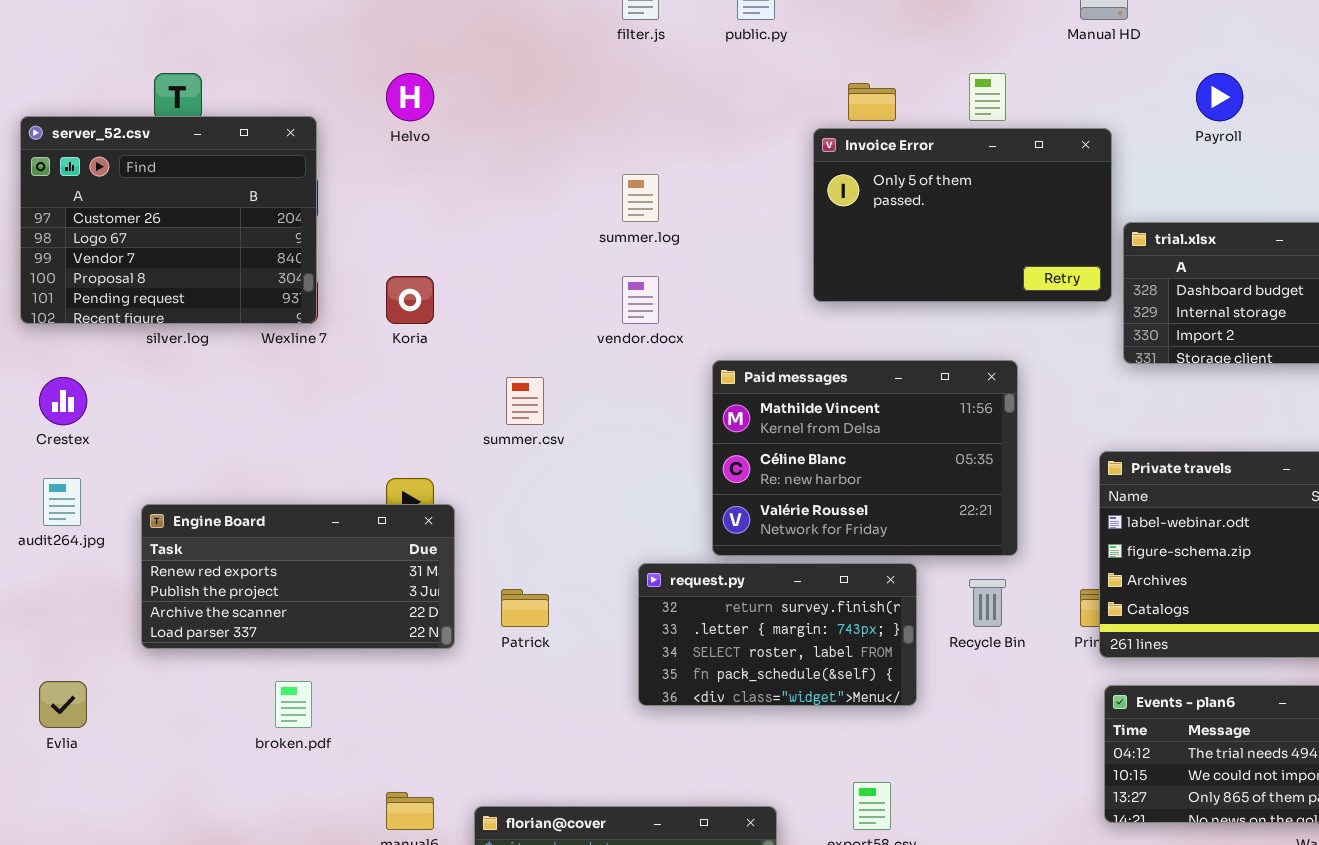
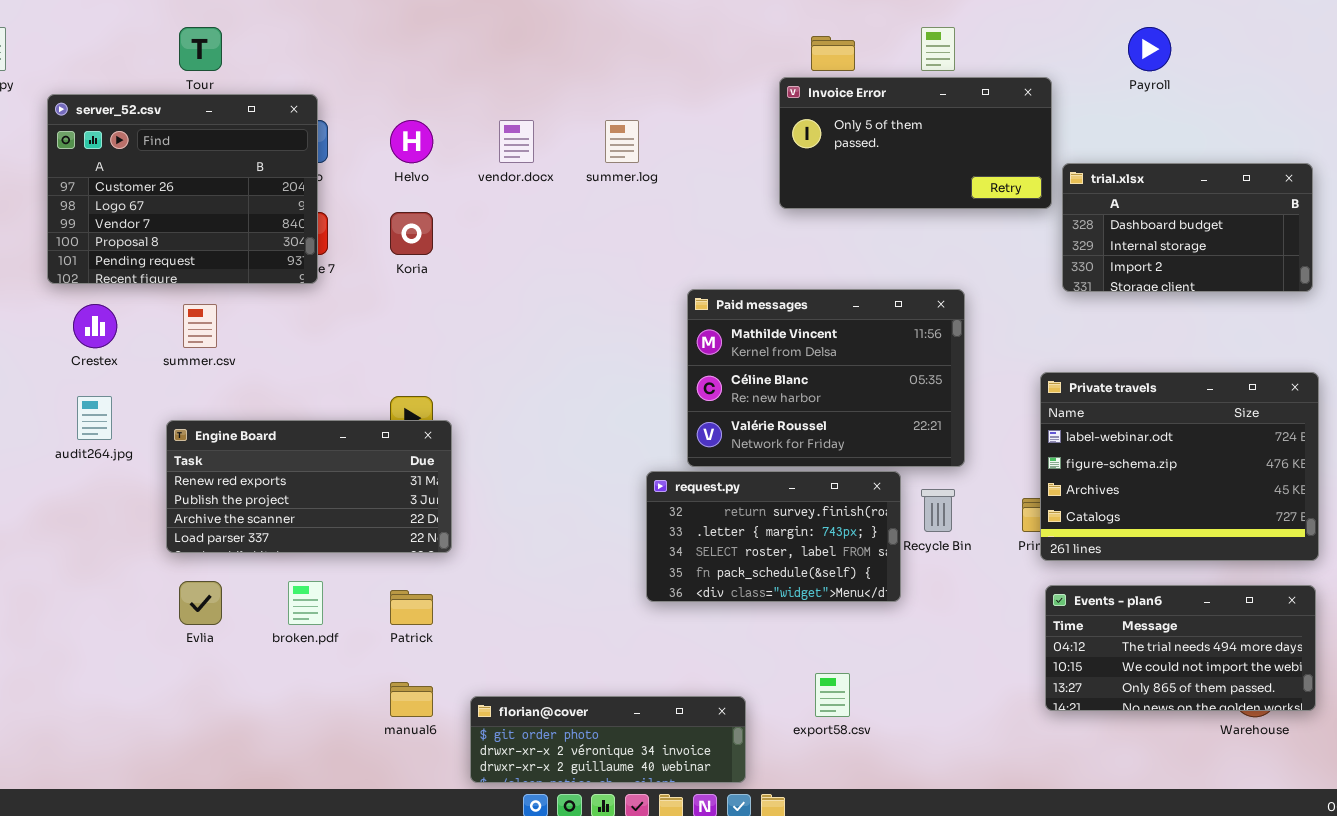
Helvo: [386,73,434,121] -> [390,120,433,163], moved
server_52.csv: [20,116,317,324] -> [47,94,318,284], moved
Invoice Error: [813,128,1112,302] -> [779,77,1052,209], resized
vendor.docx: [622,276,659,324] -> [499,120,534,163], moved
summer.csv: [506,377,544,425] -> [183,304,217,348], moved
request.py: [638,563,917,706] -> [646,471,901,602], moved
Patrick: [501,589,549,627] -> [390,590,433,625], moved
Evlia: [39,681,87,728] -> [179,581,222,625], moved

